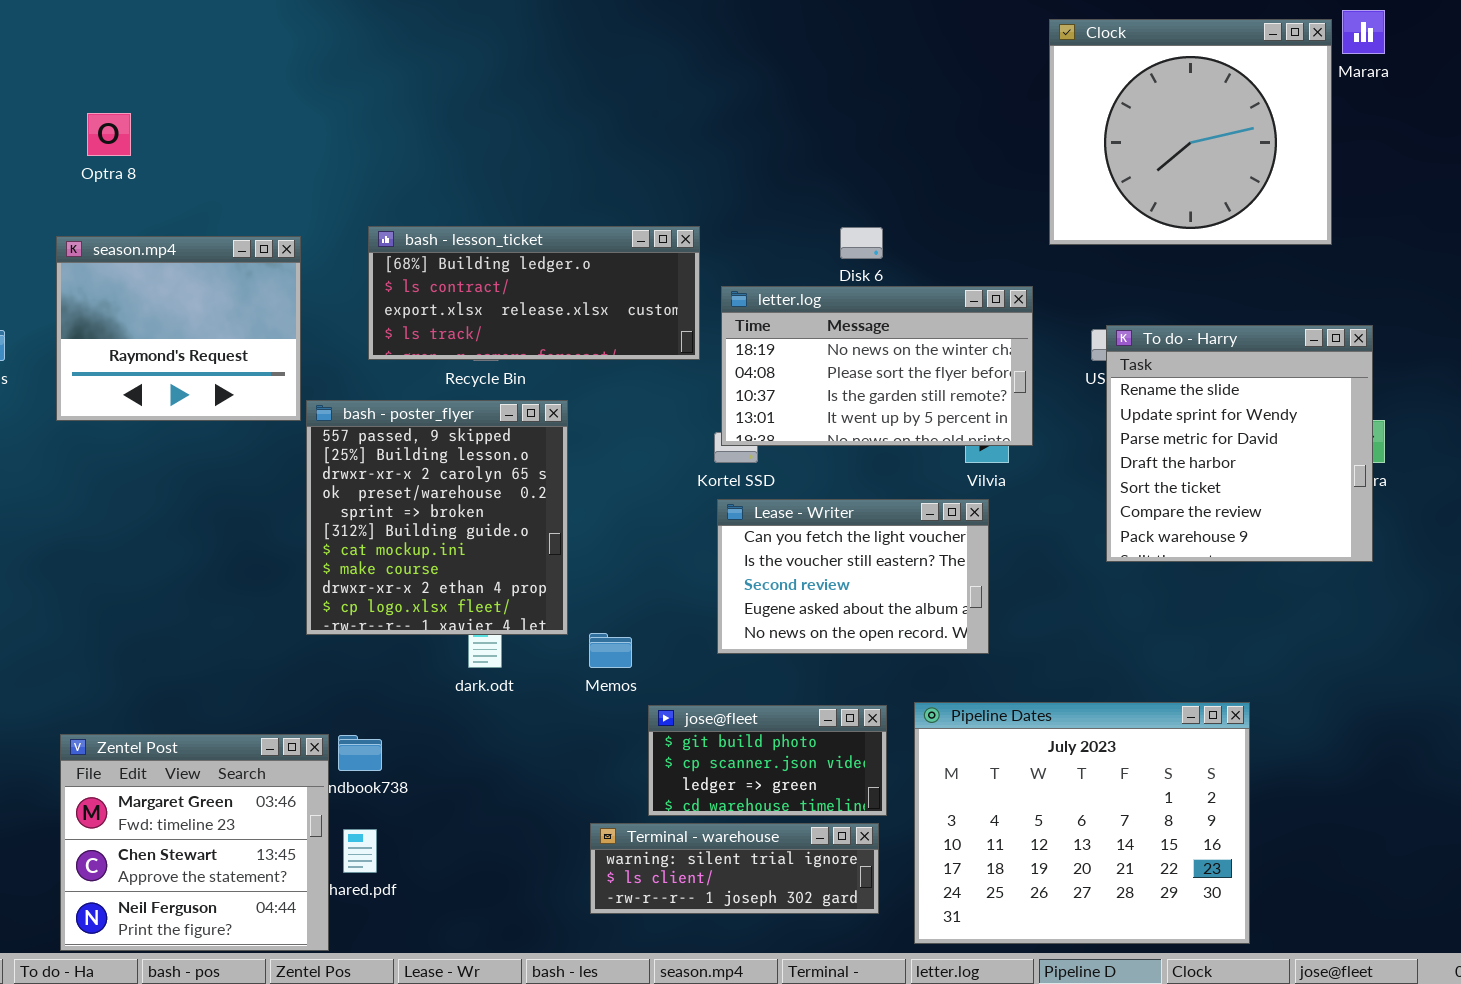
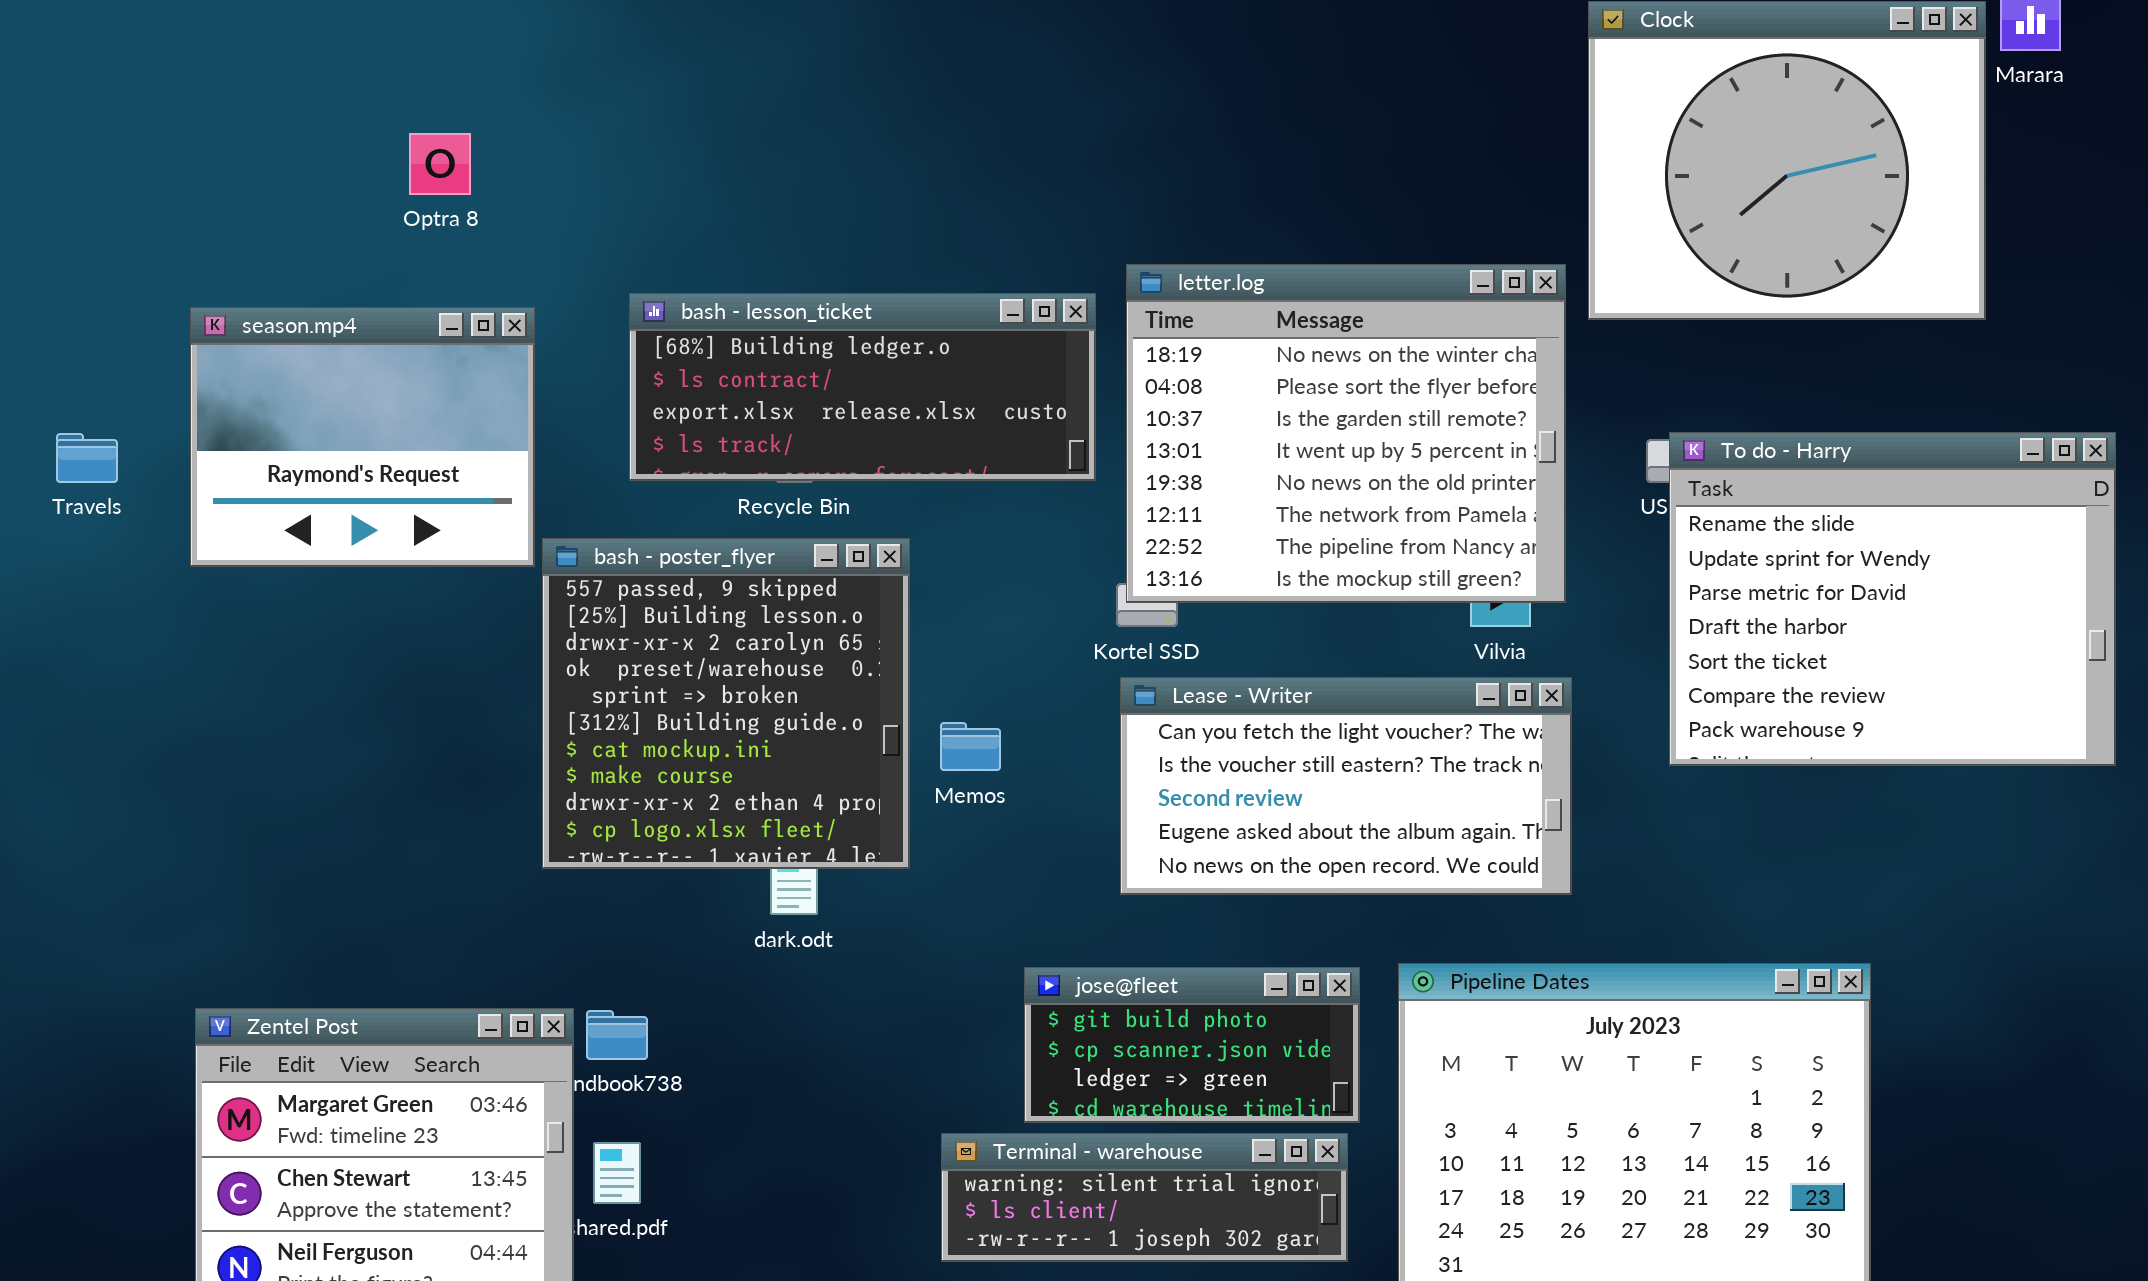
Optra 8: [87,113,131,156] -> [409,133,471,195], moved
letter.log: [721,286,1033,446] -> [1126,264,1566,603], resized
To do - Harry: [1106,325,1373,562] -> [1669,432,2116,766], resized
Lease - Writer: [717,499,989,654] -> [1120,677,1572,895], resized
Memos: [589,633,632,668] -> [940,722,1001,771], moved

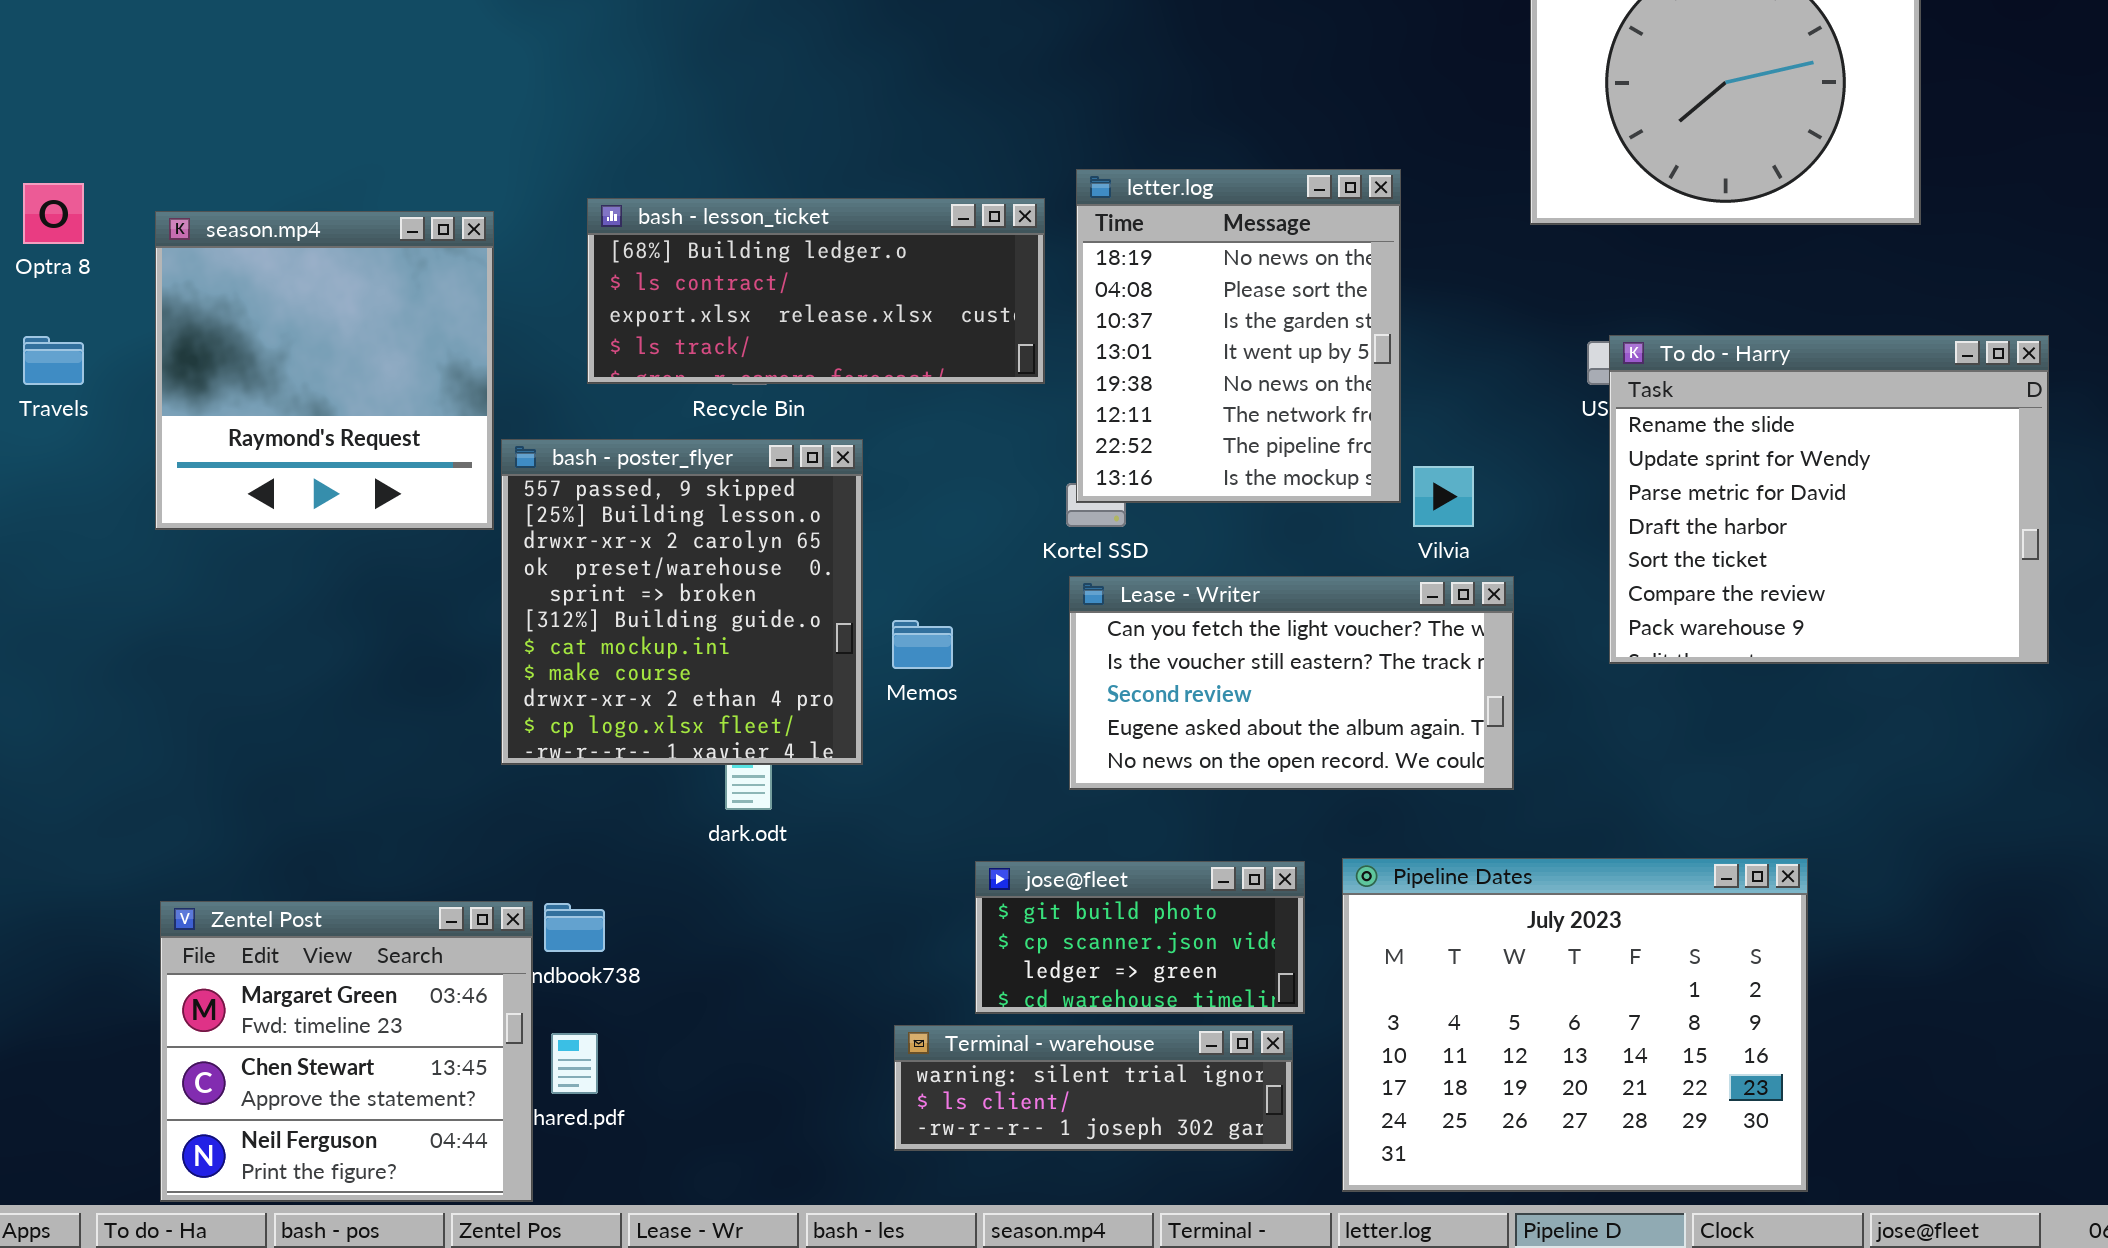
Optra 8: [409,133,471,195] -> [23,183,84,244], moved
letter.log: [1126,264,1566,603] -> [1076,169,1401,503], resized
season.mp4: [190,307,535,567] -> [155,211,494,530], resized

